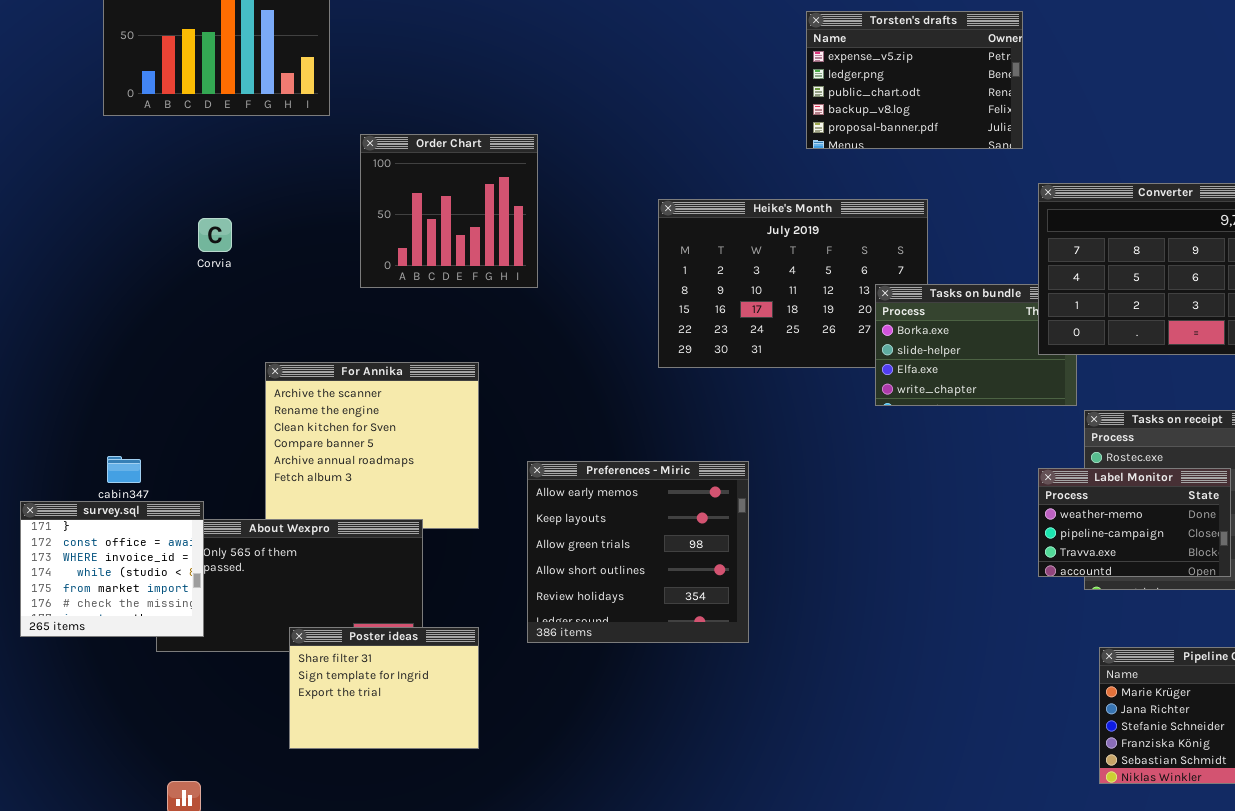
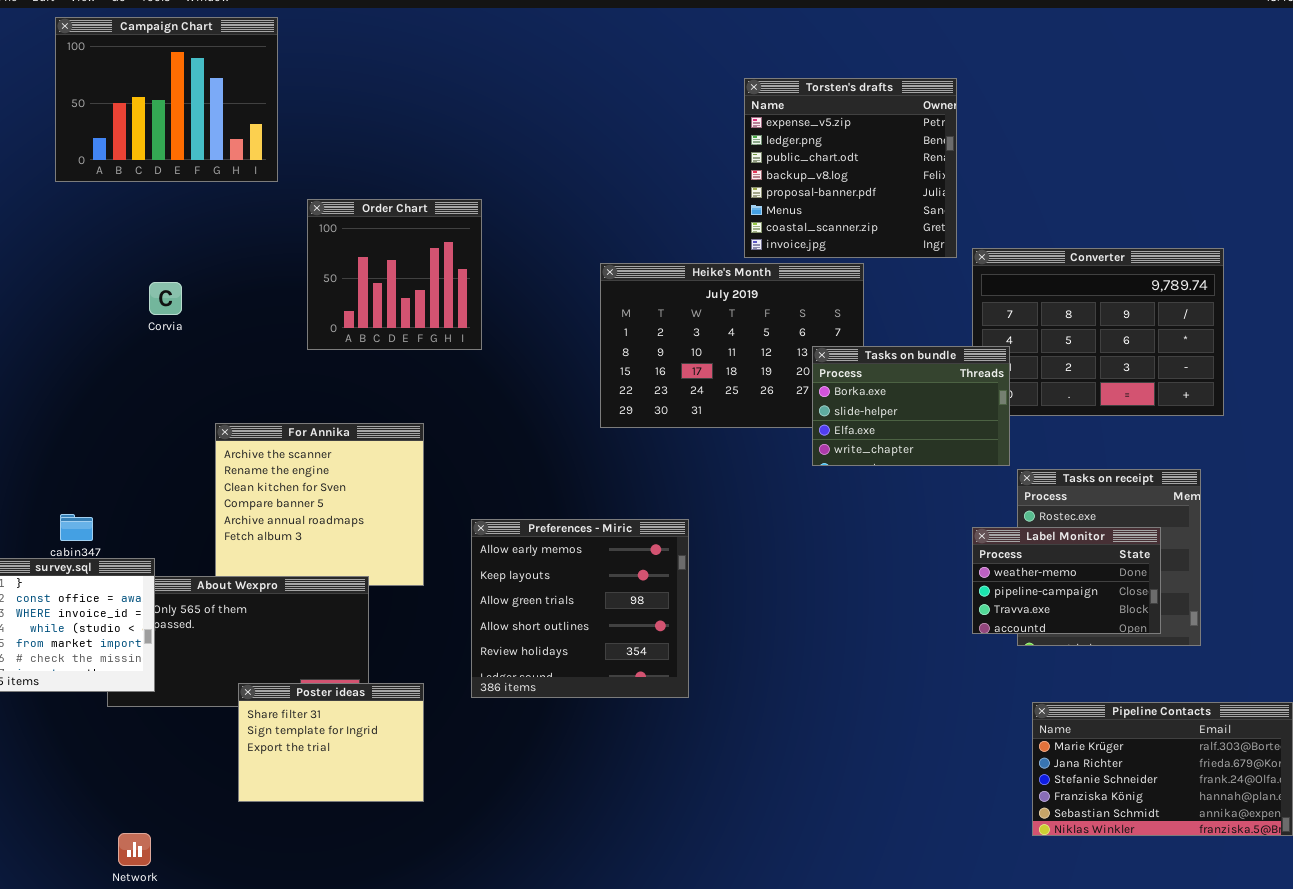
Torsten's drafts: [806,11,1023,149] -> [744,78,957,258], resized
Tasks on bundle: [875,284,1077,406] -> [812,346,1010,466], raised

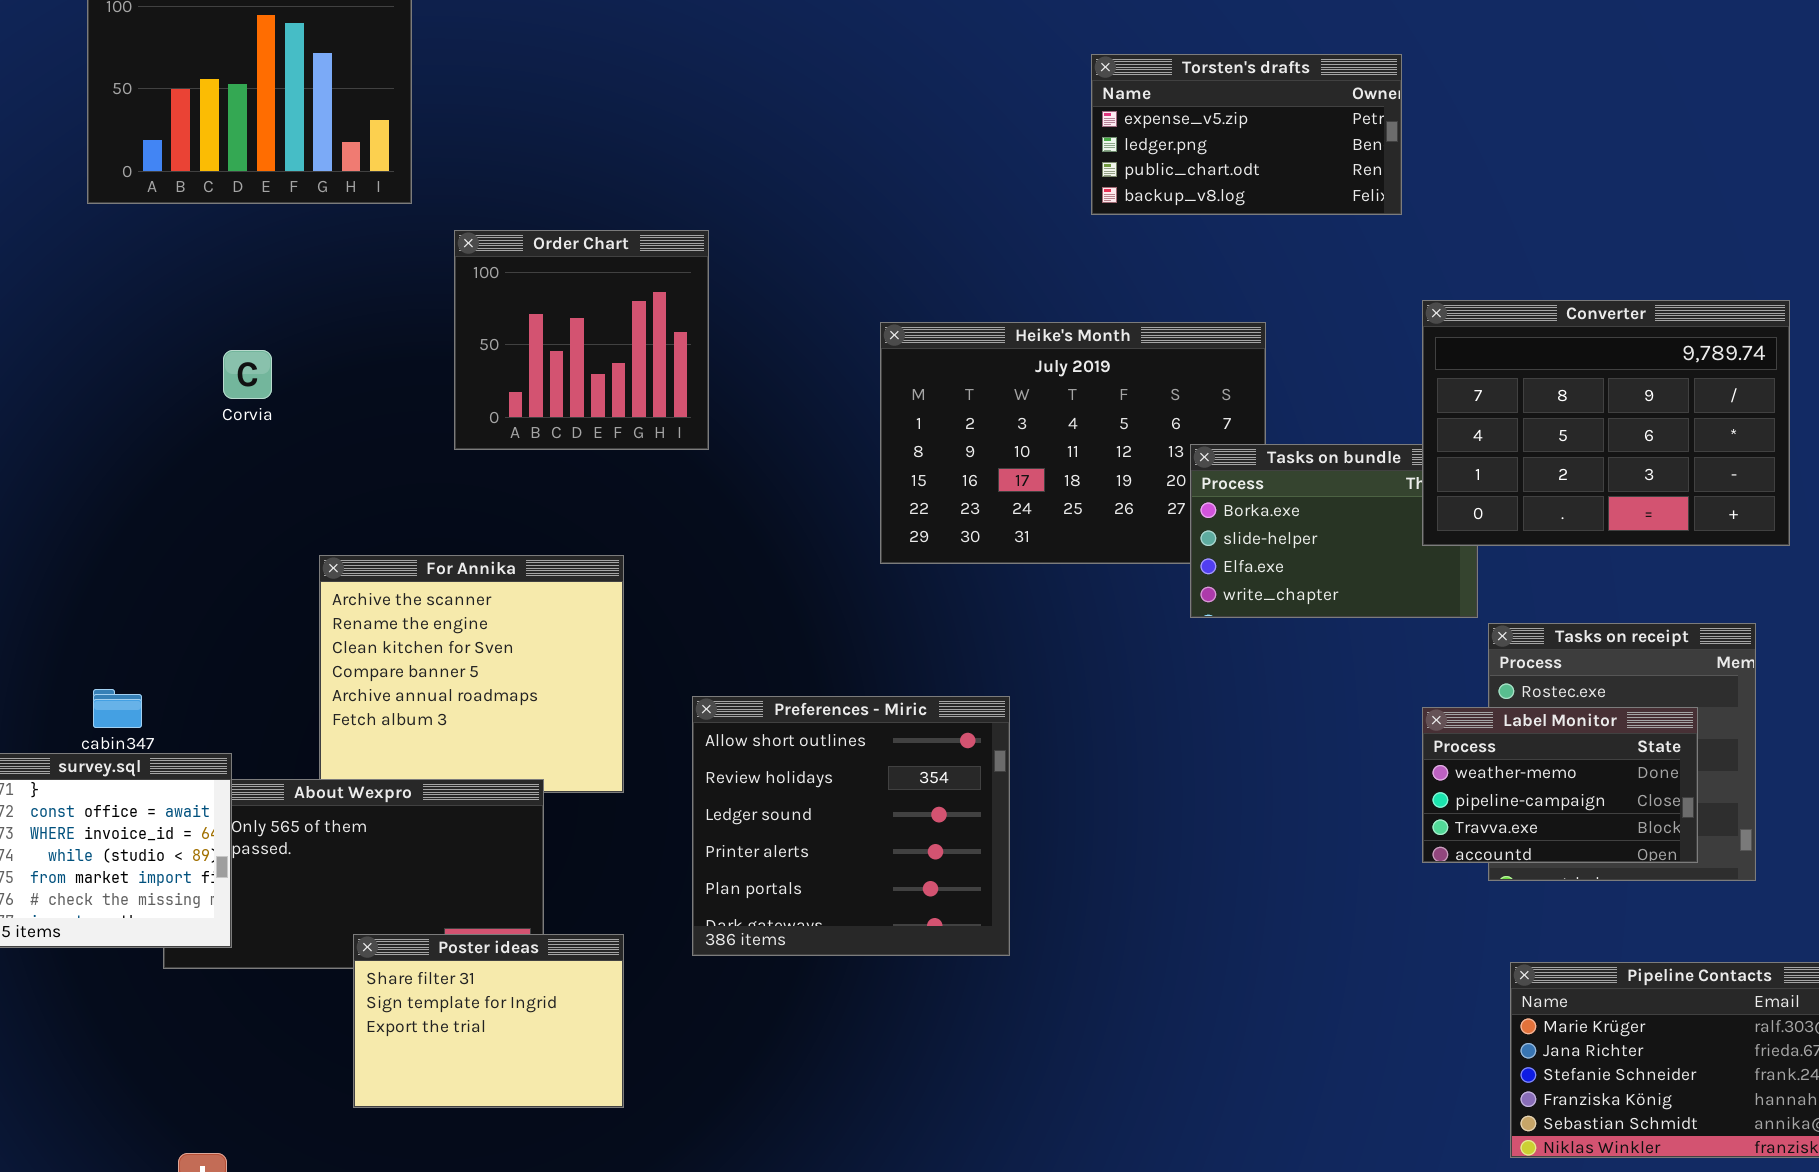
Torsten's drafts: [744,78,957,258] -> [1091,54,1402,215], resized
Converter: [972,248,1224,416] -> [1422,300,1790,546], raised
Preferences - Miric: [471,519,689,698] -> [692,696,1010,956], scrolled down 3 rows

